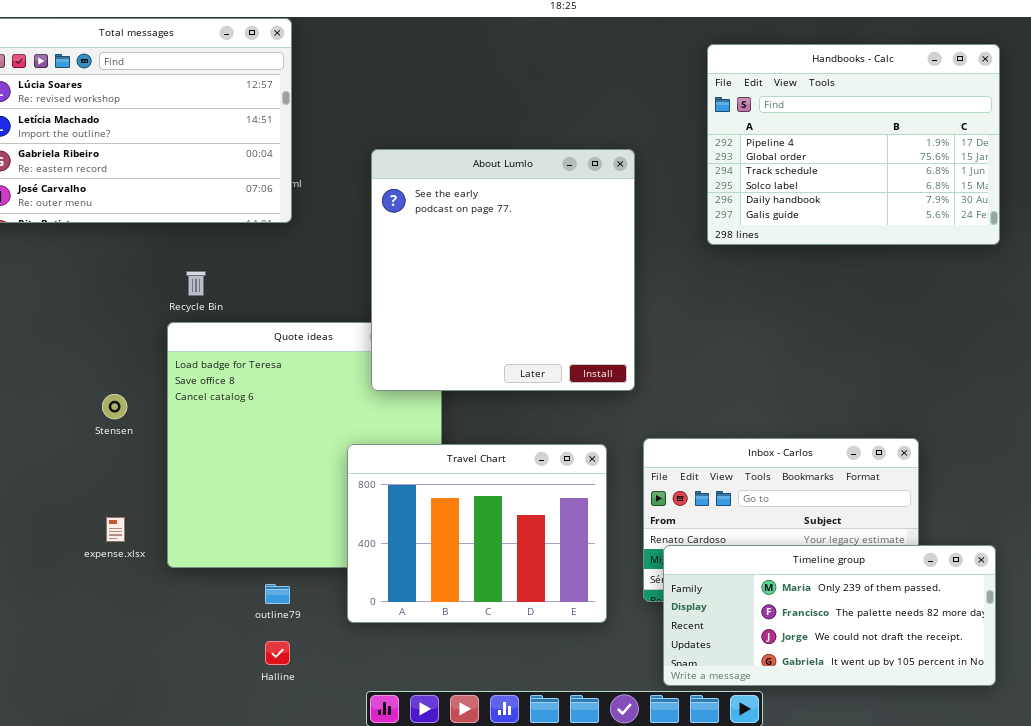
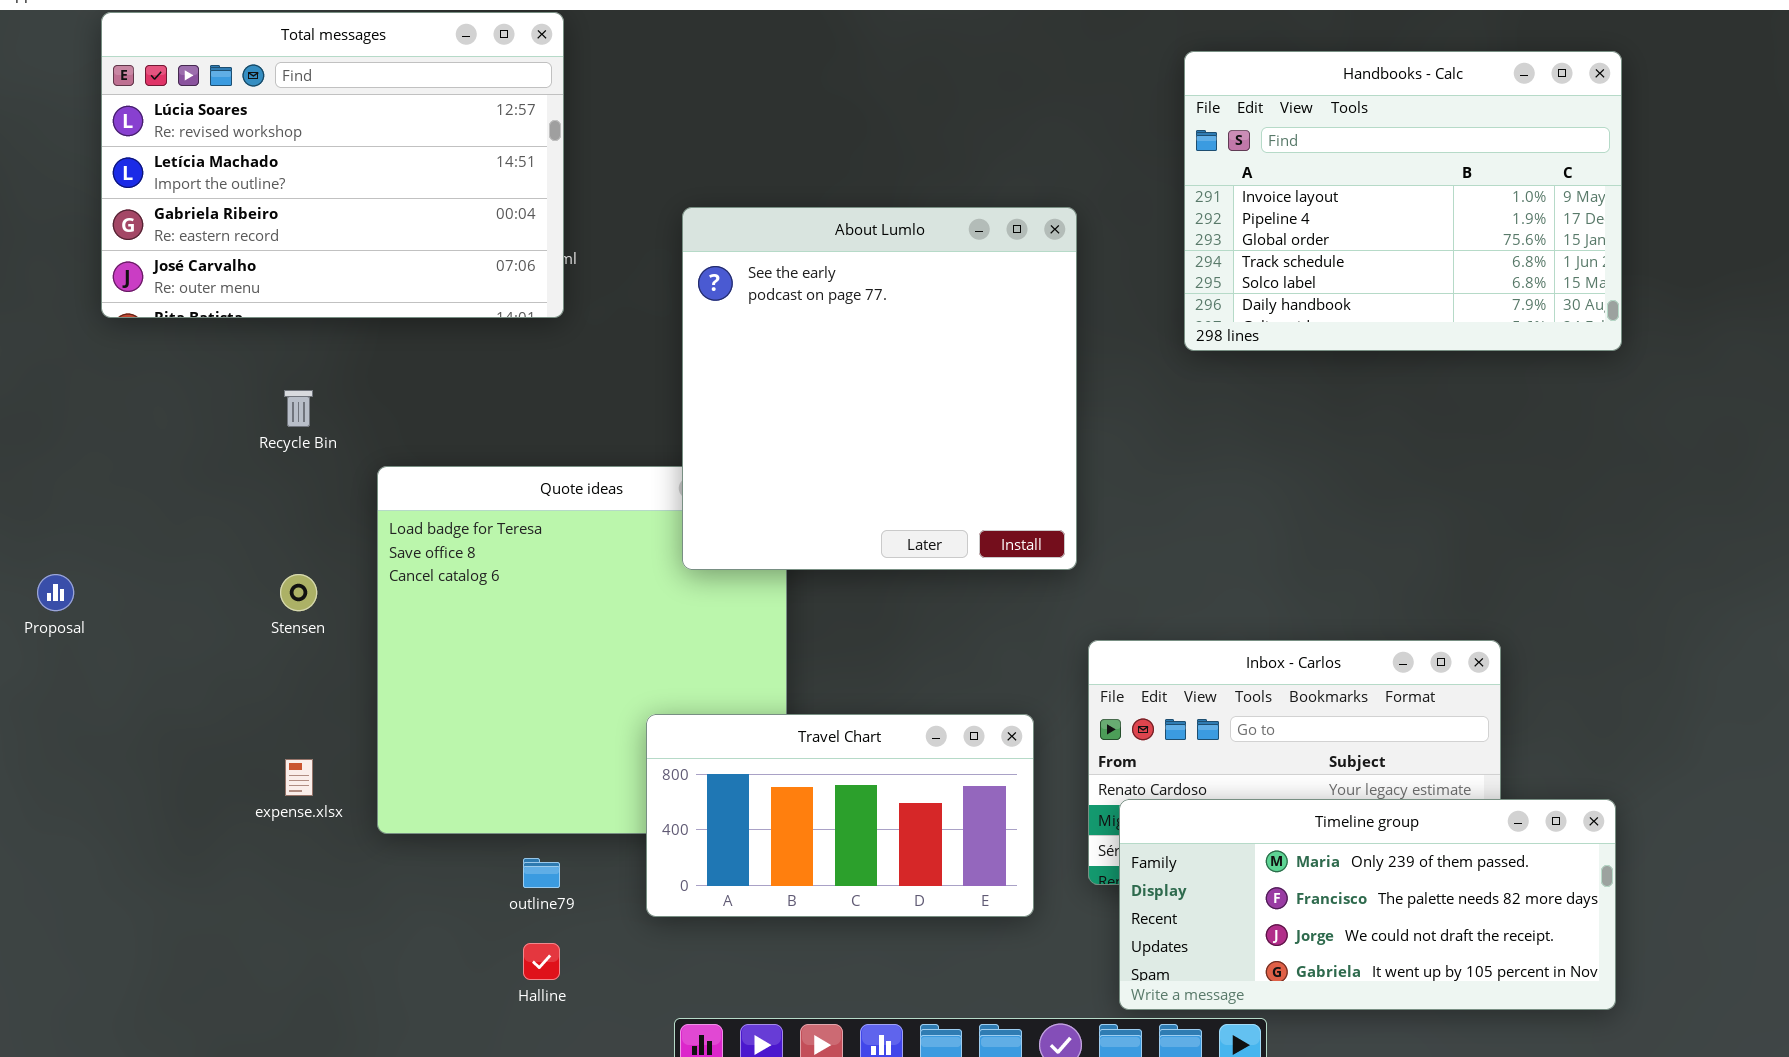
Handbooks - Calc: [707,44,1000,245] -> [1184,51,1622,351], scrolled up 1 row
Recycle Bin: [186,271,206,296] -> [284,390,313,427], moved
Travel Chart: [347,444,607,623] -> [646,714,1034,917], resized

